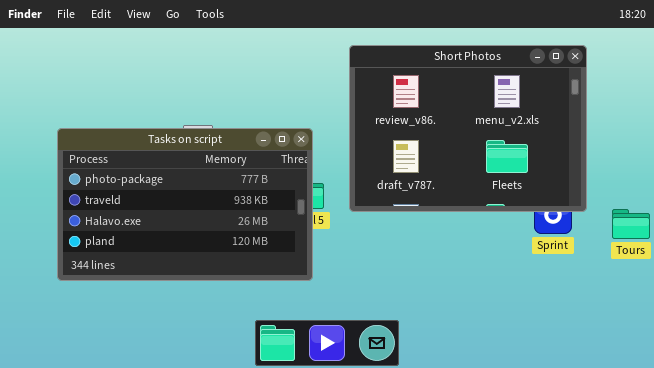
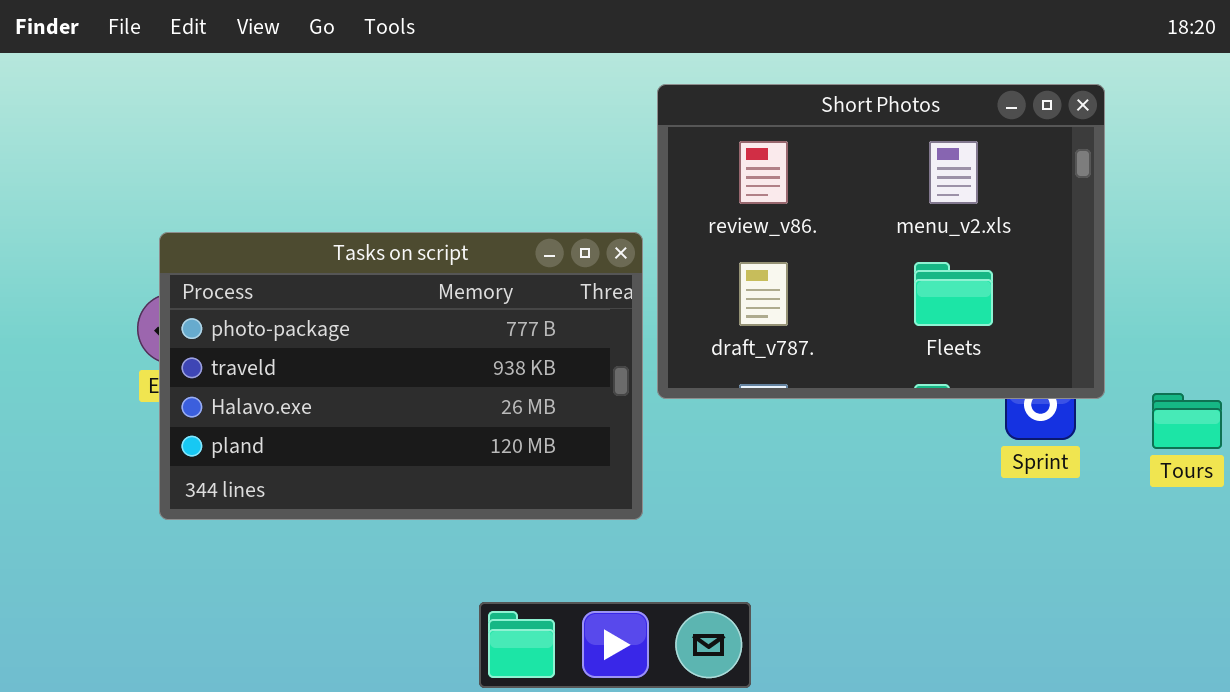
Tasks on script: [57,128,313,281] -> [159,232,643,520], moved

